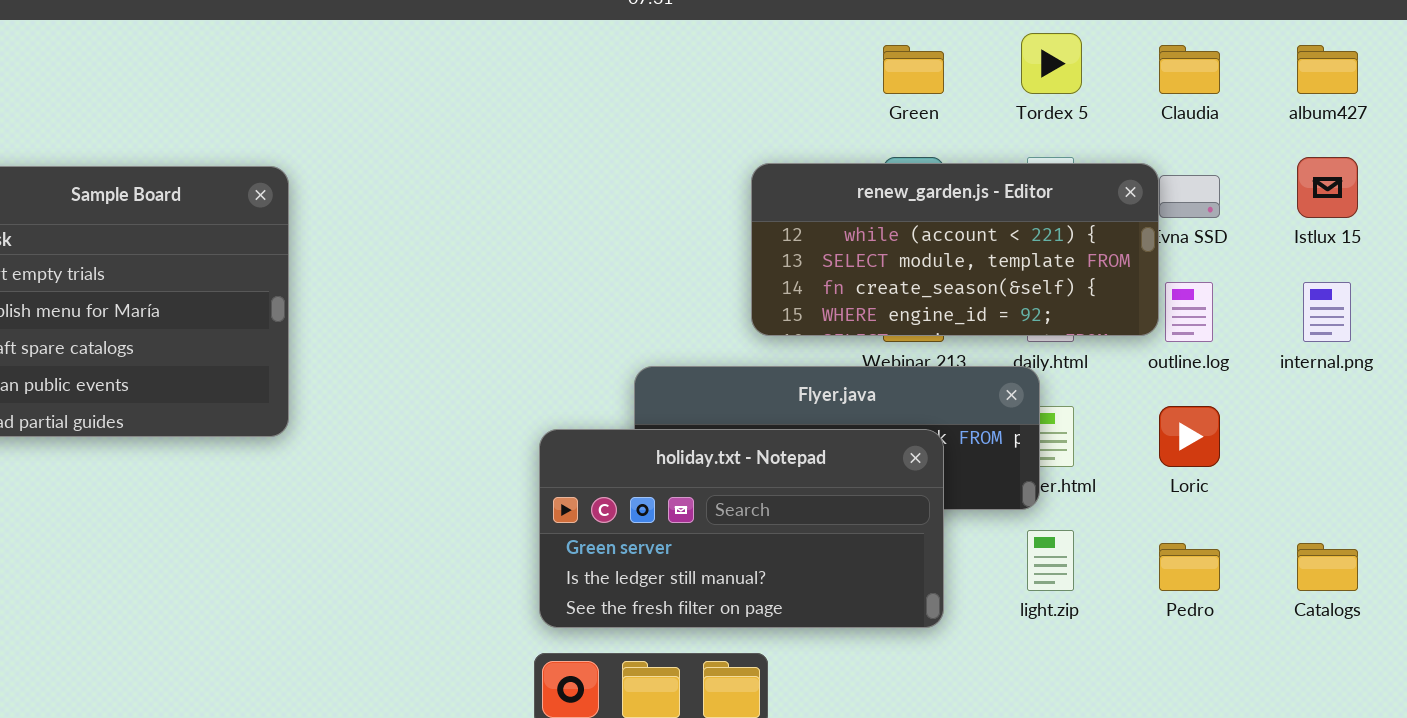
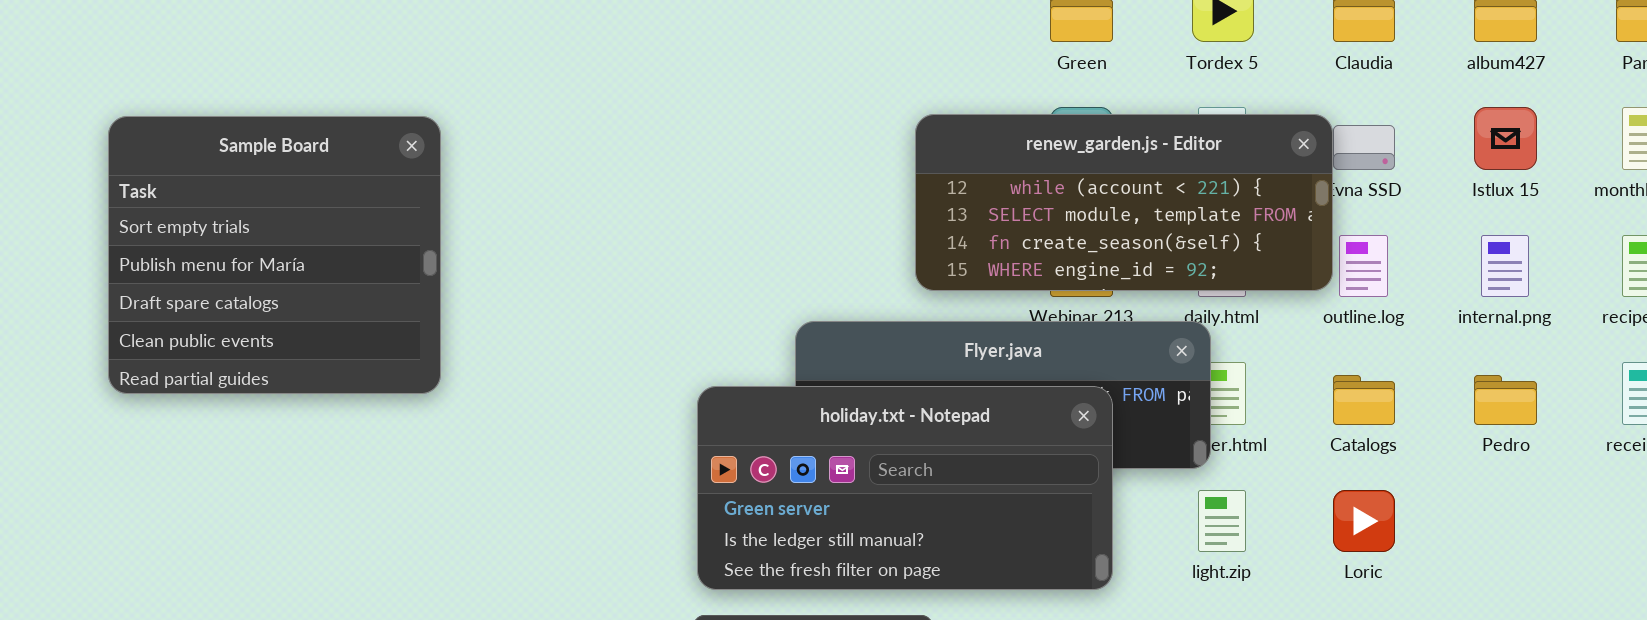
Loric: [1159,406,1220,467] -> [1333,490,1395,552], moved
Pedro: [1159,543,1220,591] -> [1474,375,1537,425], moved
Catalogs: [1297,543,1358,591] -> [1333,375,1395,425], moved

